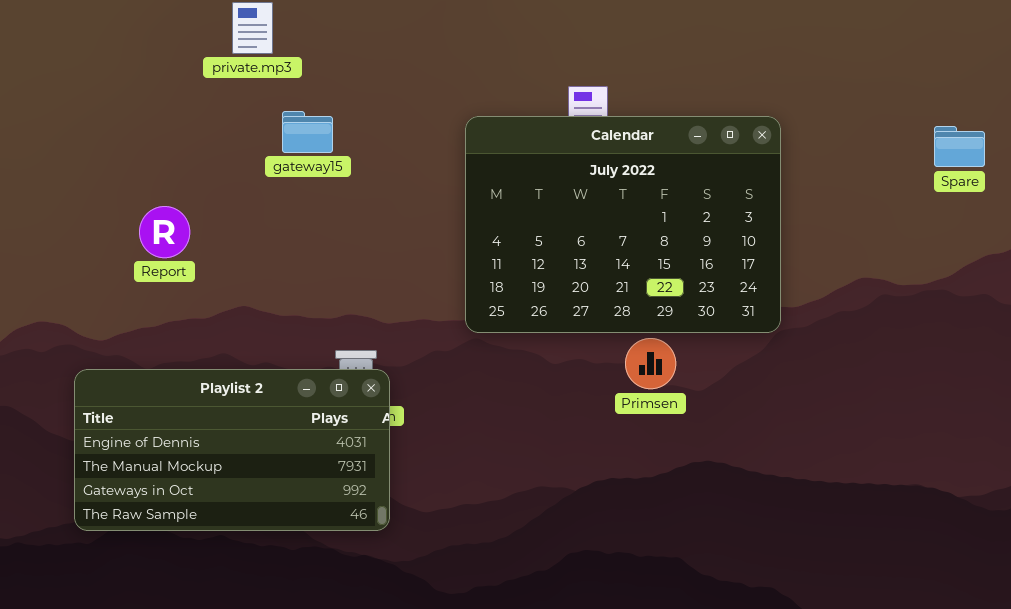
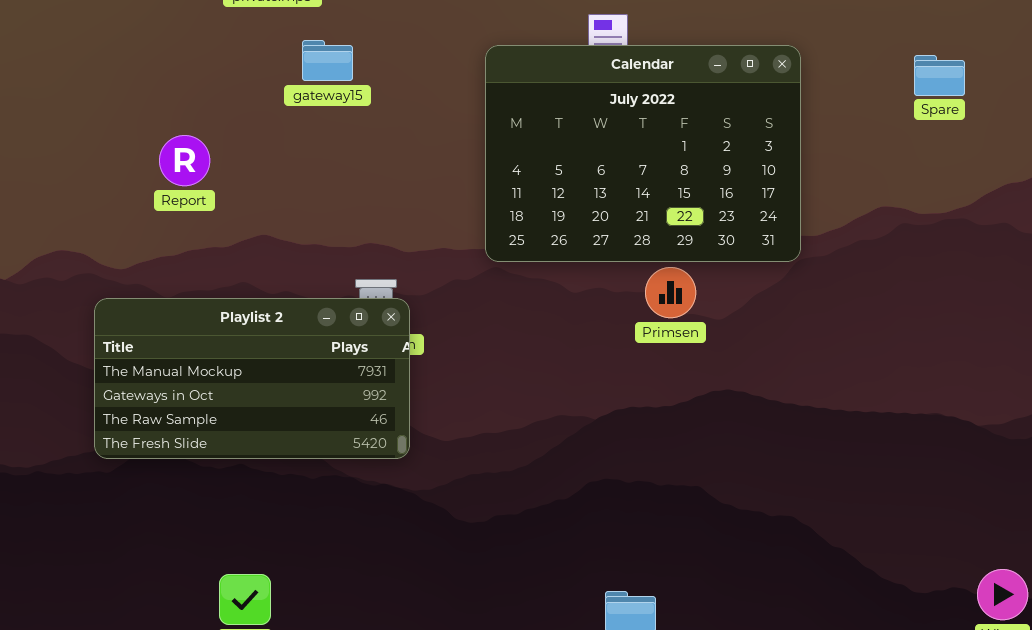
Spare: [934,126,985,167] -> [914,55,965,96], moved
Playlist 2: [74,369,390,531] -> [94,298,410,459], scrolled down 1 row

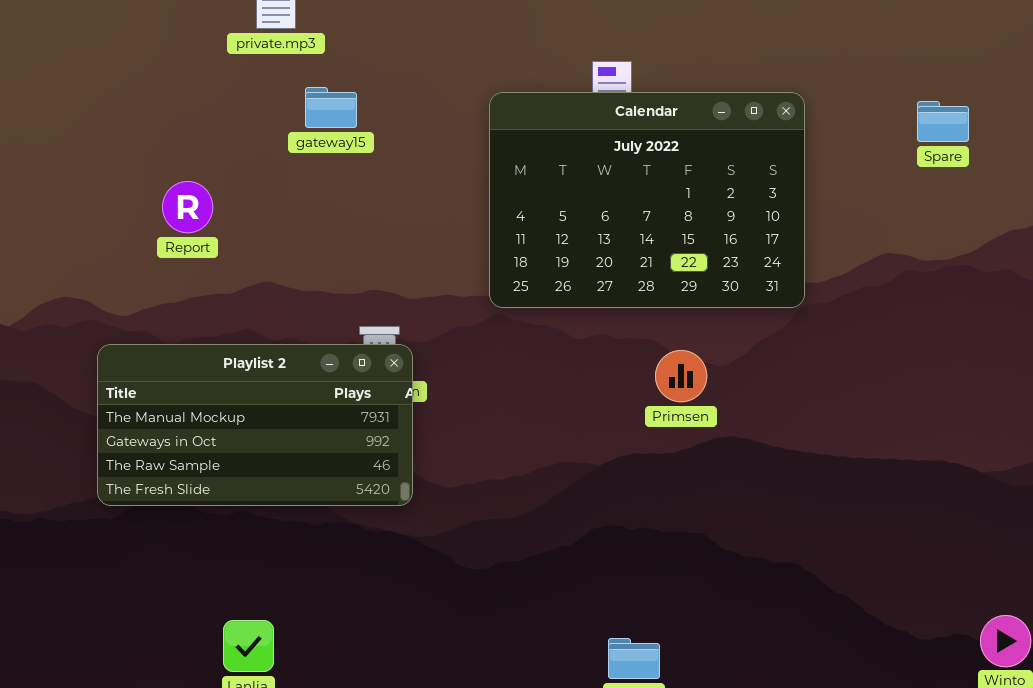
Primsen: [645,267,696,318] -> [655,350,707,402], moved

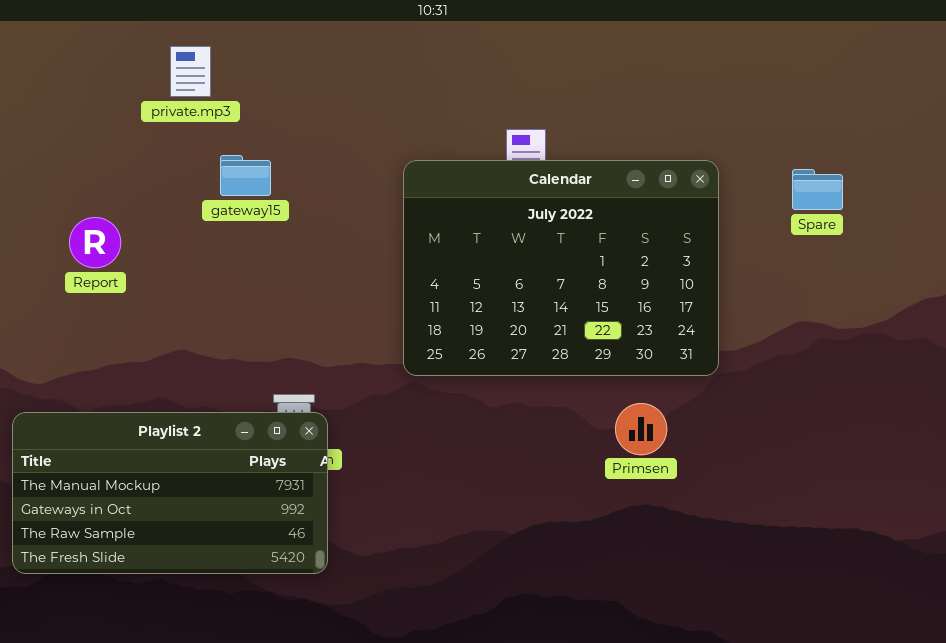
Spare: [917,101,969,142] -> [792,169,843,210], moved
Report: [162,181,213,233] -> [69,217,121,268], moved
Primsen: [655,350,707,402] -> [615,403,667,455], moved

